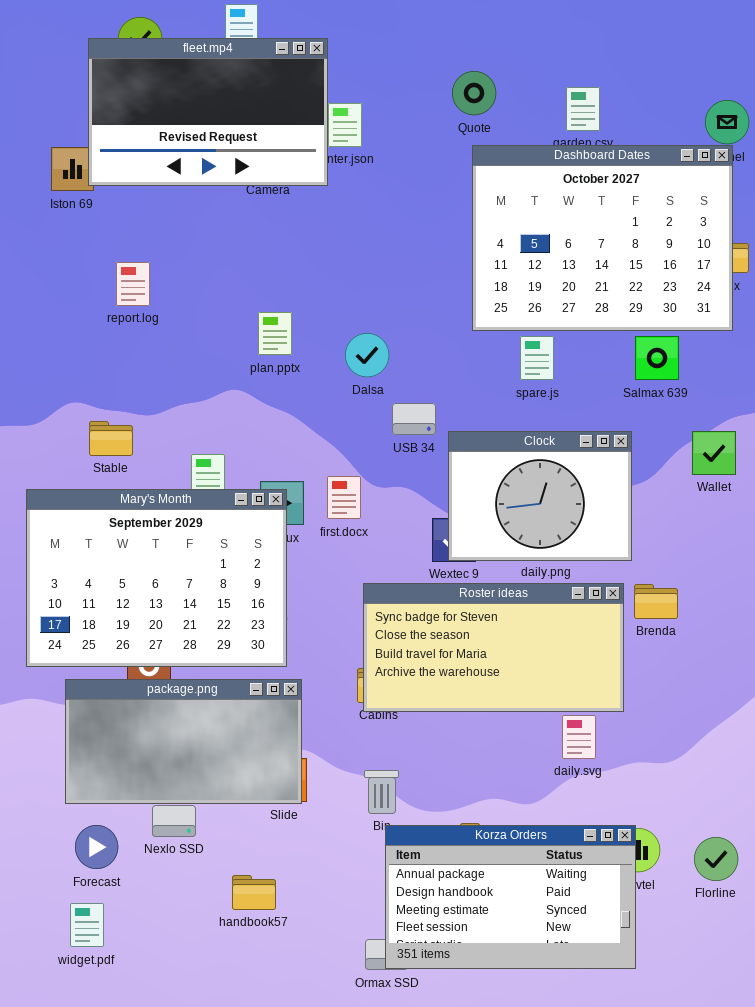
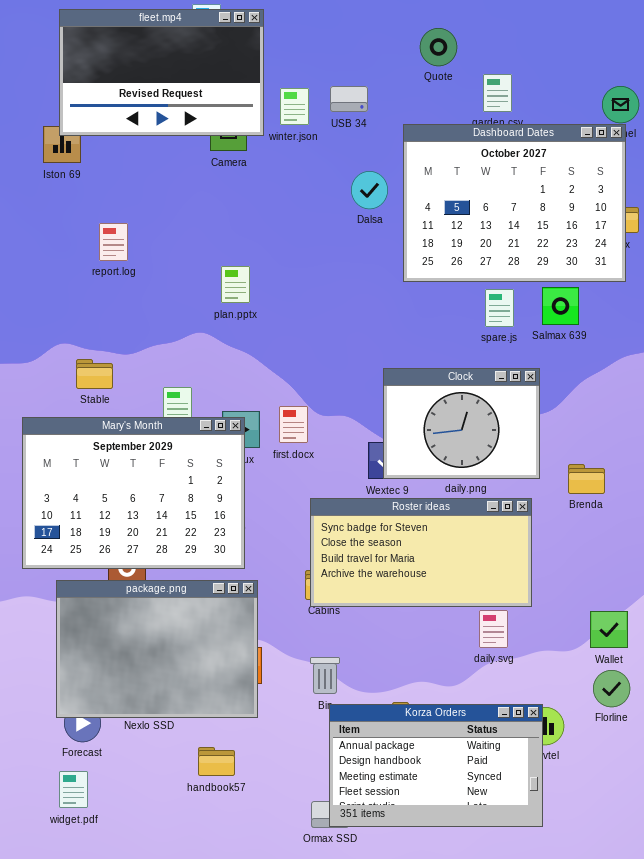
fleet.mp4: [88,38,328,186] -> [59,9,264,136], moved
Quote: [452,71,496,115] -> [420,28,457,66], moved
Dalsa: [345,333,389,377] -> [351,171,388,209], moved
spare.js: [520,336,554,380] -> [485,289,514,327], moved
USB 34: [392,403,436,435] -> [330,86,368,112], moved
Wallet: [692,431,736,475] -> [590,611,628,648], moved
Brenda: [634,584,678,619] -> [568,464,605,494], moved
package.png: [65,679,302,804] -> [56,580,258,718], resized
Florline: [694,837,738,881] -> [593,670,630,707], moved

